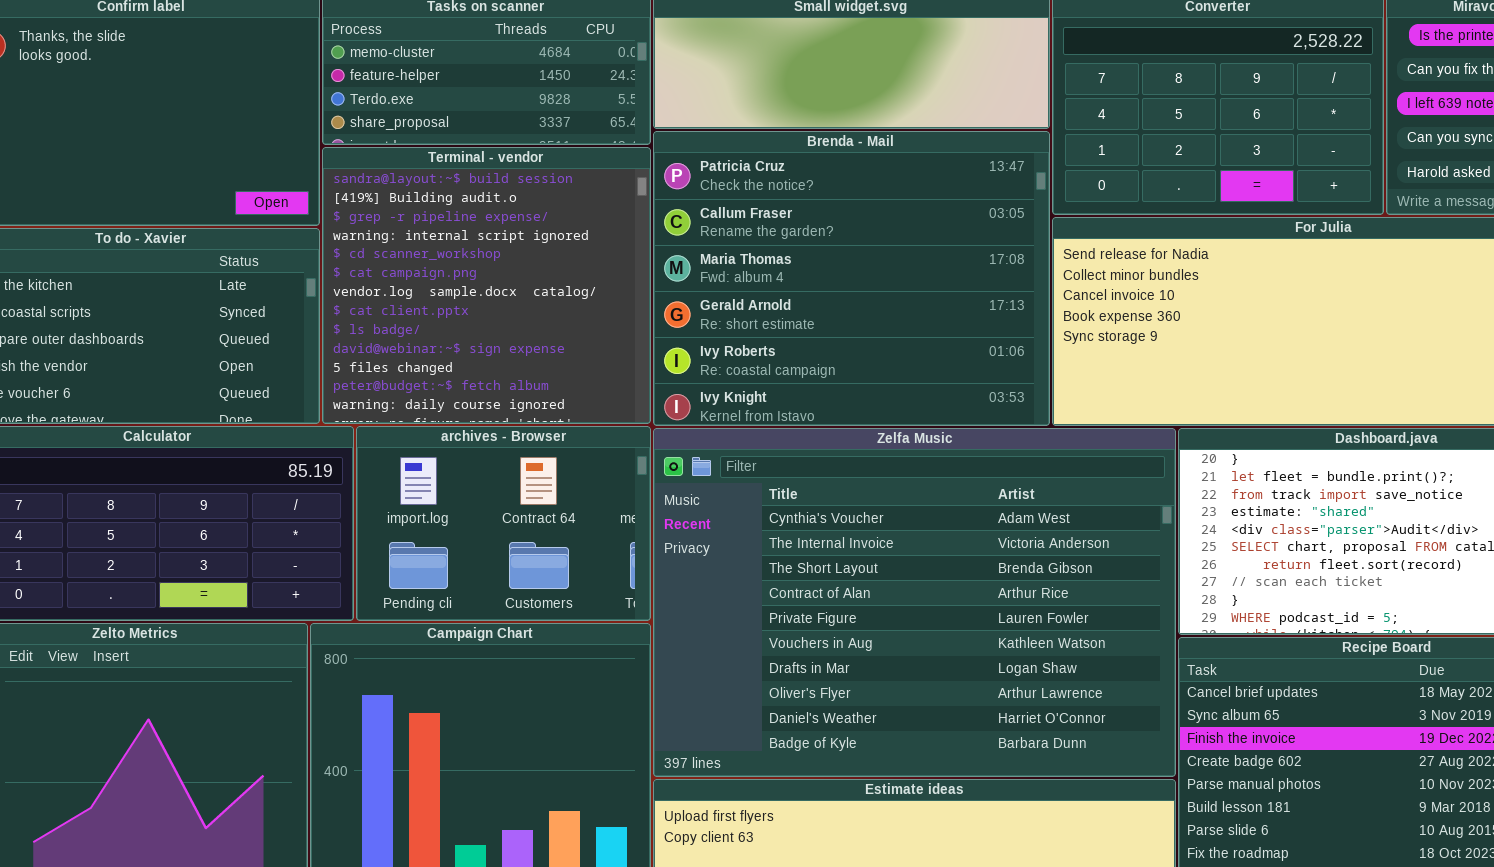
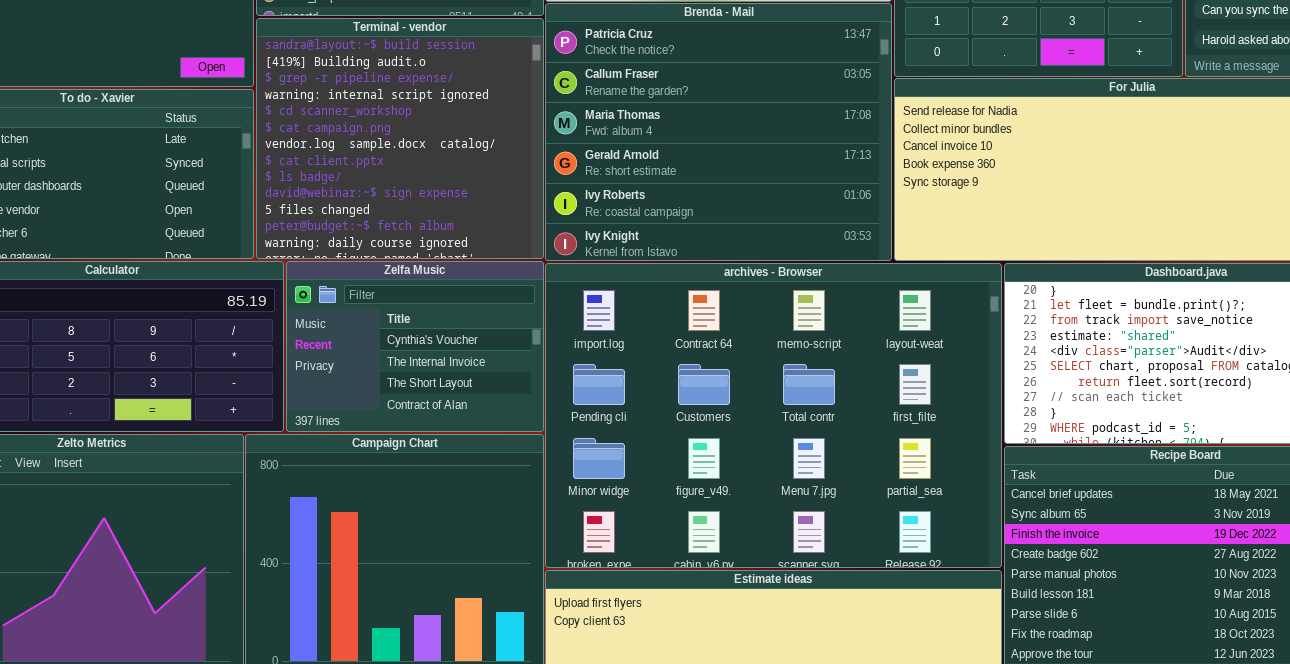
archives - Browser: [356,426,651,621] -> [545,263,1002,568], moved, resized
Zelfa Music: [653,428,1176,777] -> [286,261,544,432], moved, resized

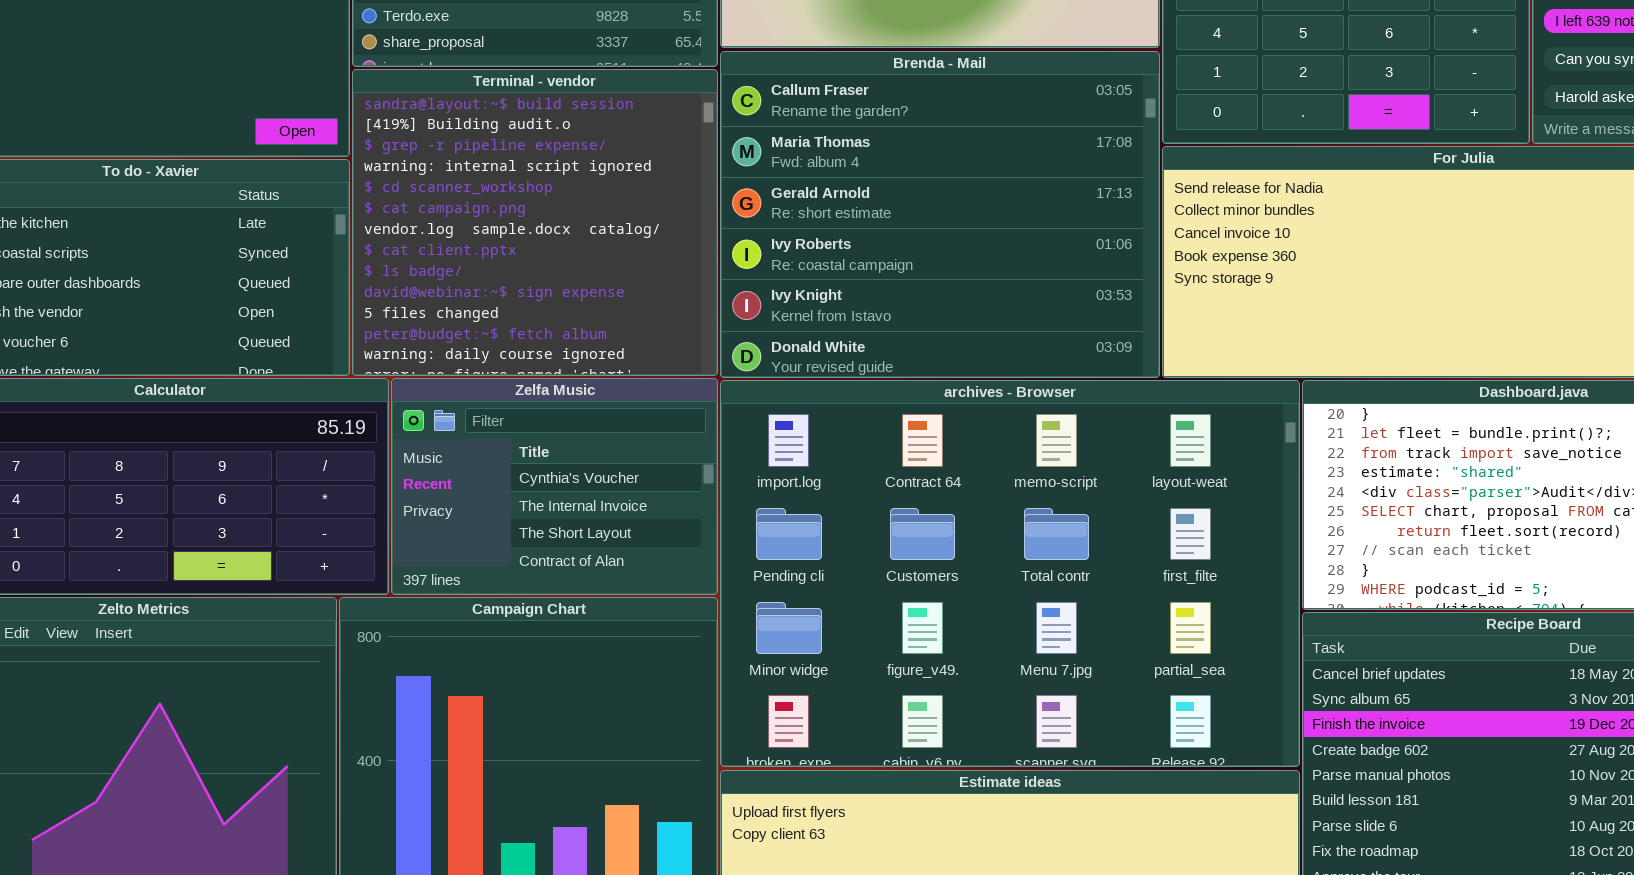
Brenda - Mail: [545,3,892,261] -> [720,51,1160,378], scrolled down 1 row

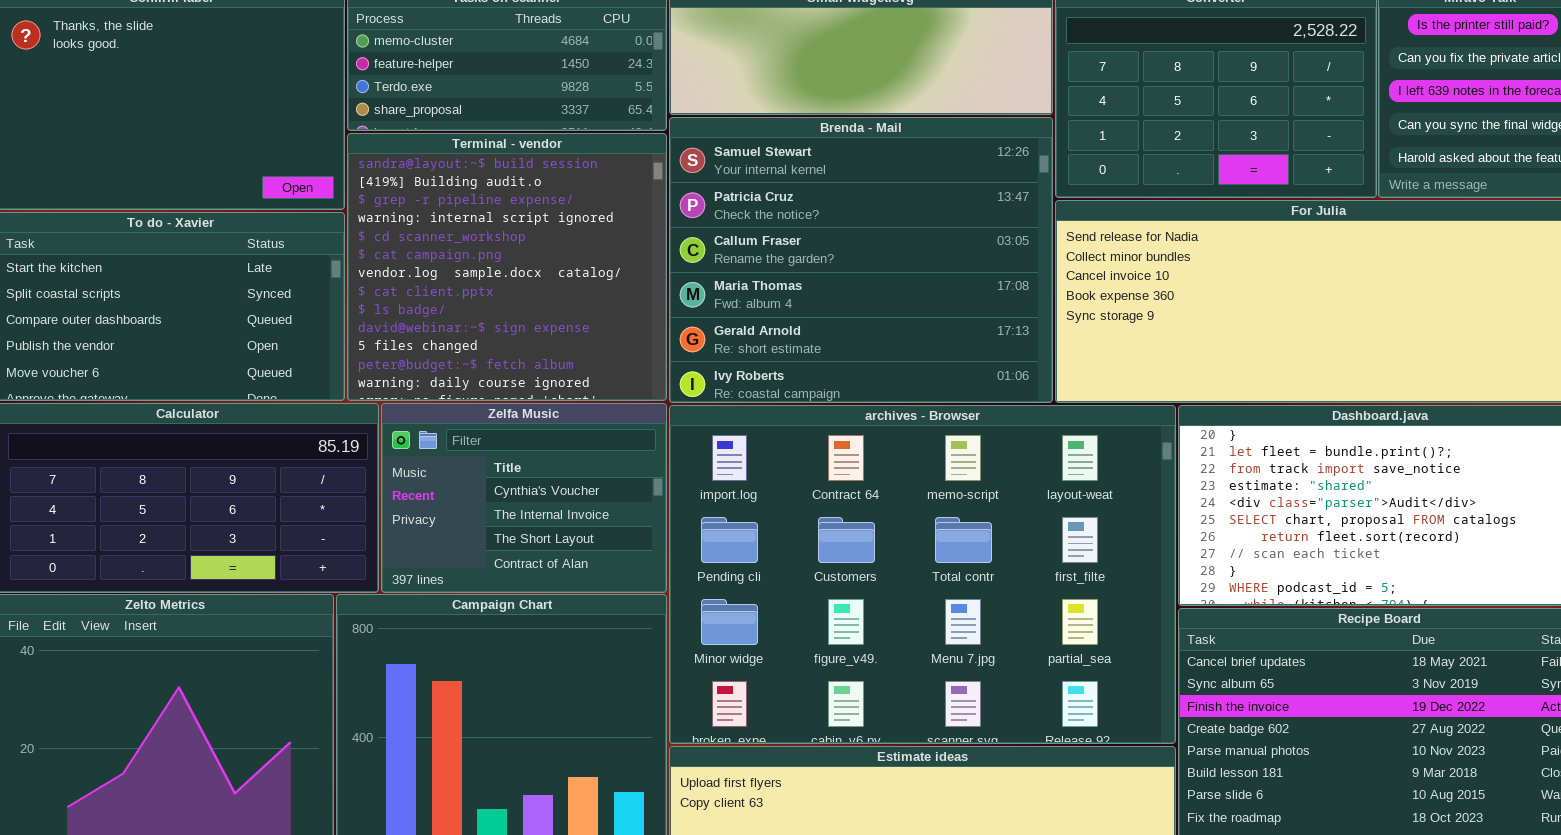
Brenda - Mail: [720,51,1160,378] -> [669,117,1053,403], scrolled up 2 rows

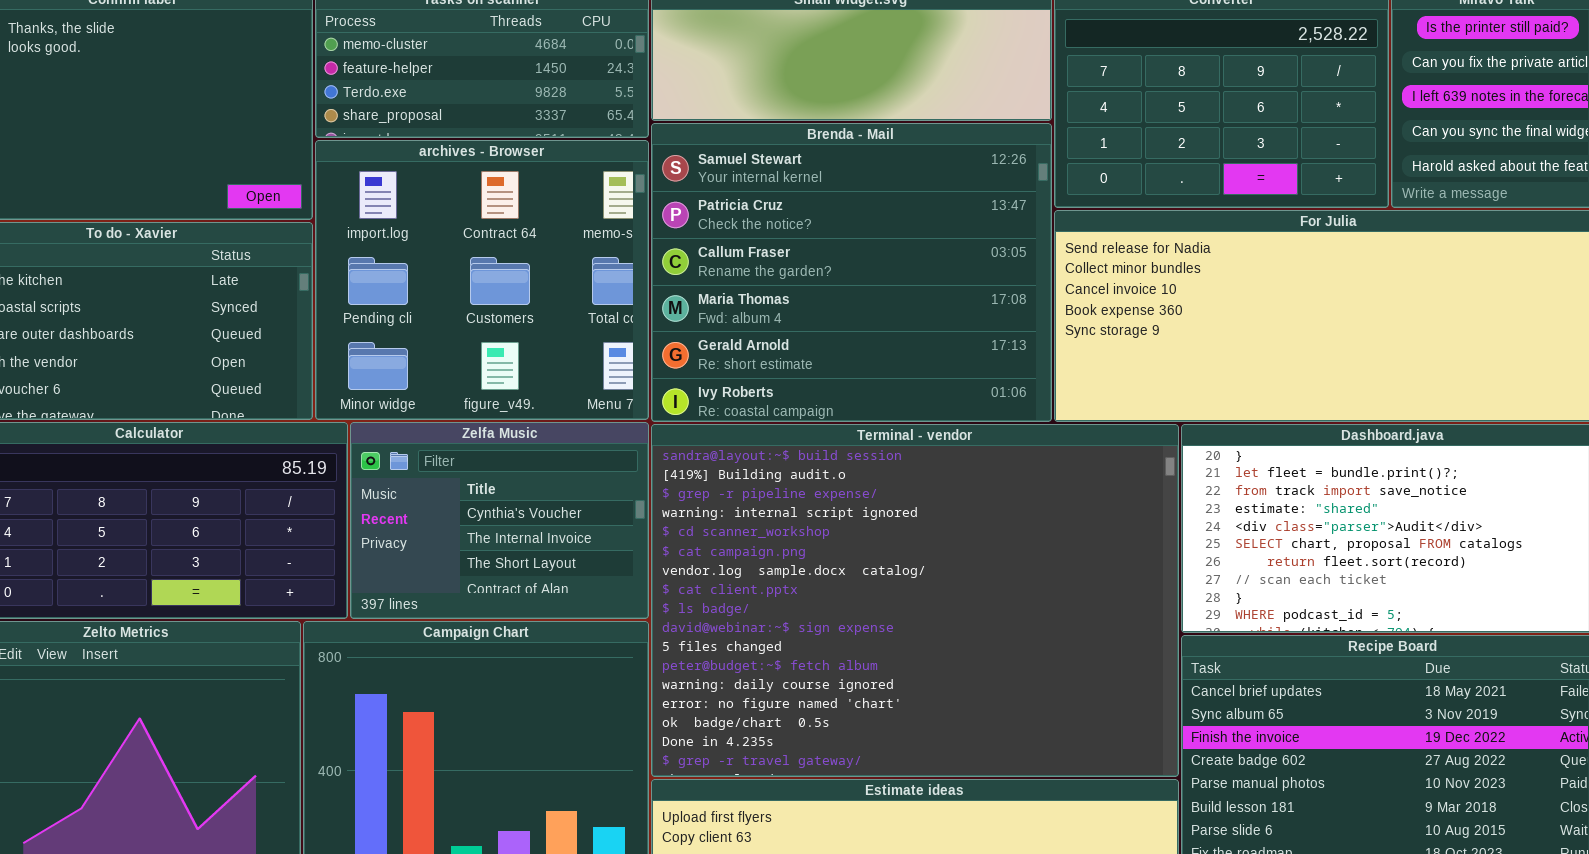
Terminal - vendor: [347,133,667,401] -> [651,424,1179,777], moved, resized
archives - Browser: [669,405,1176,744] -> [315,140,649,420], moved, resized

